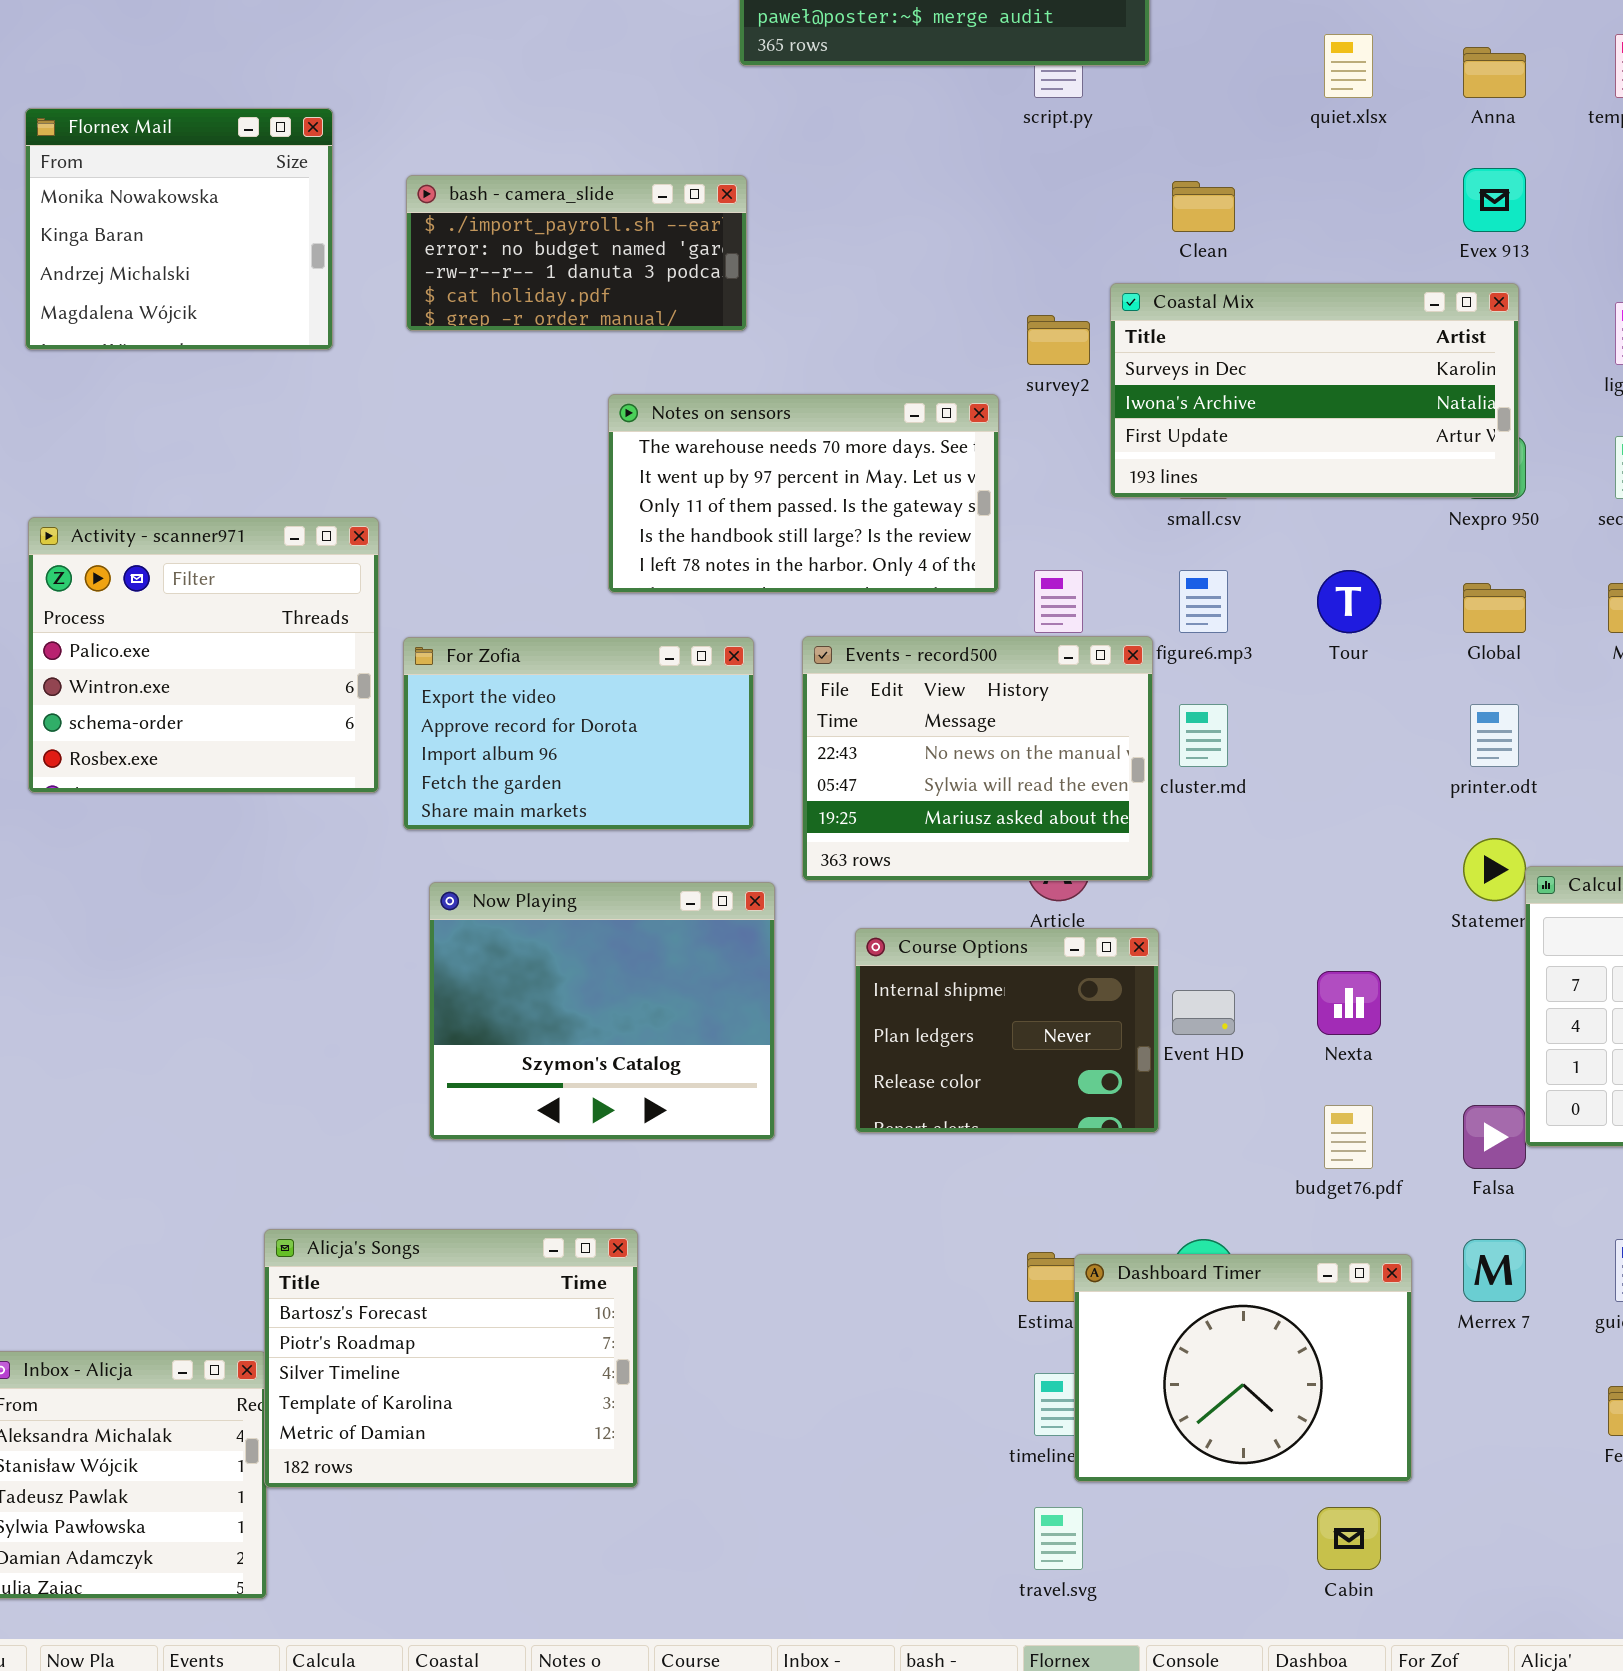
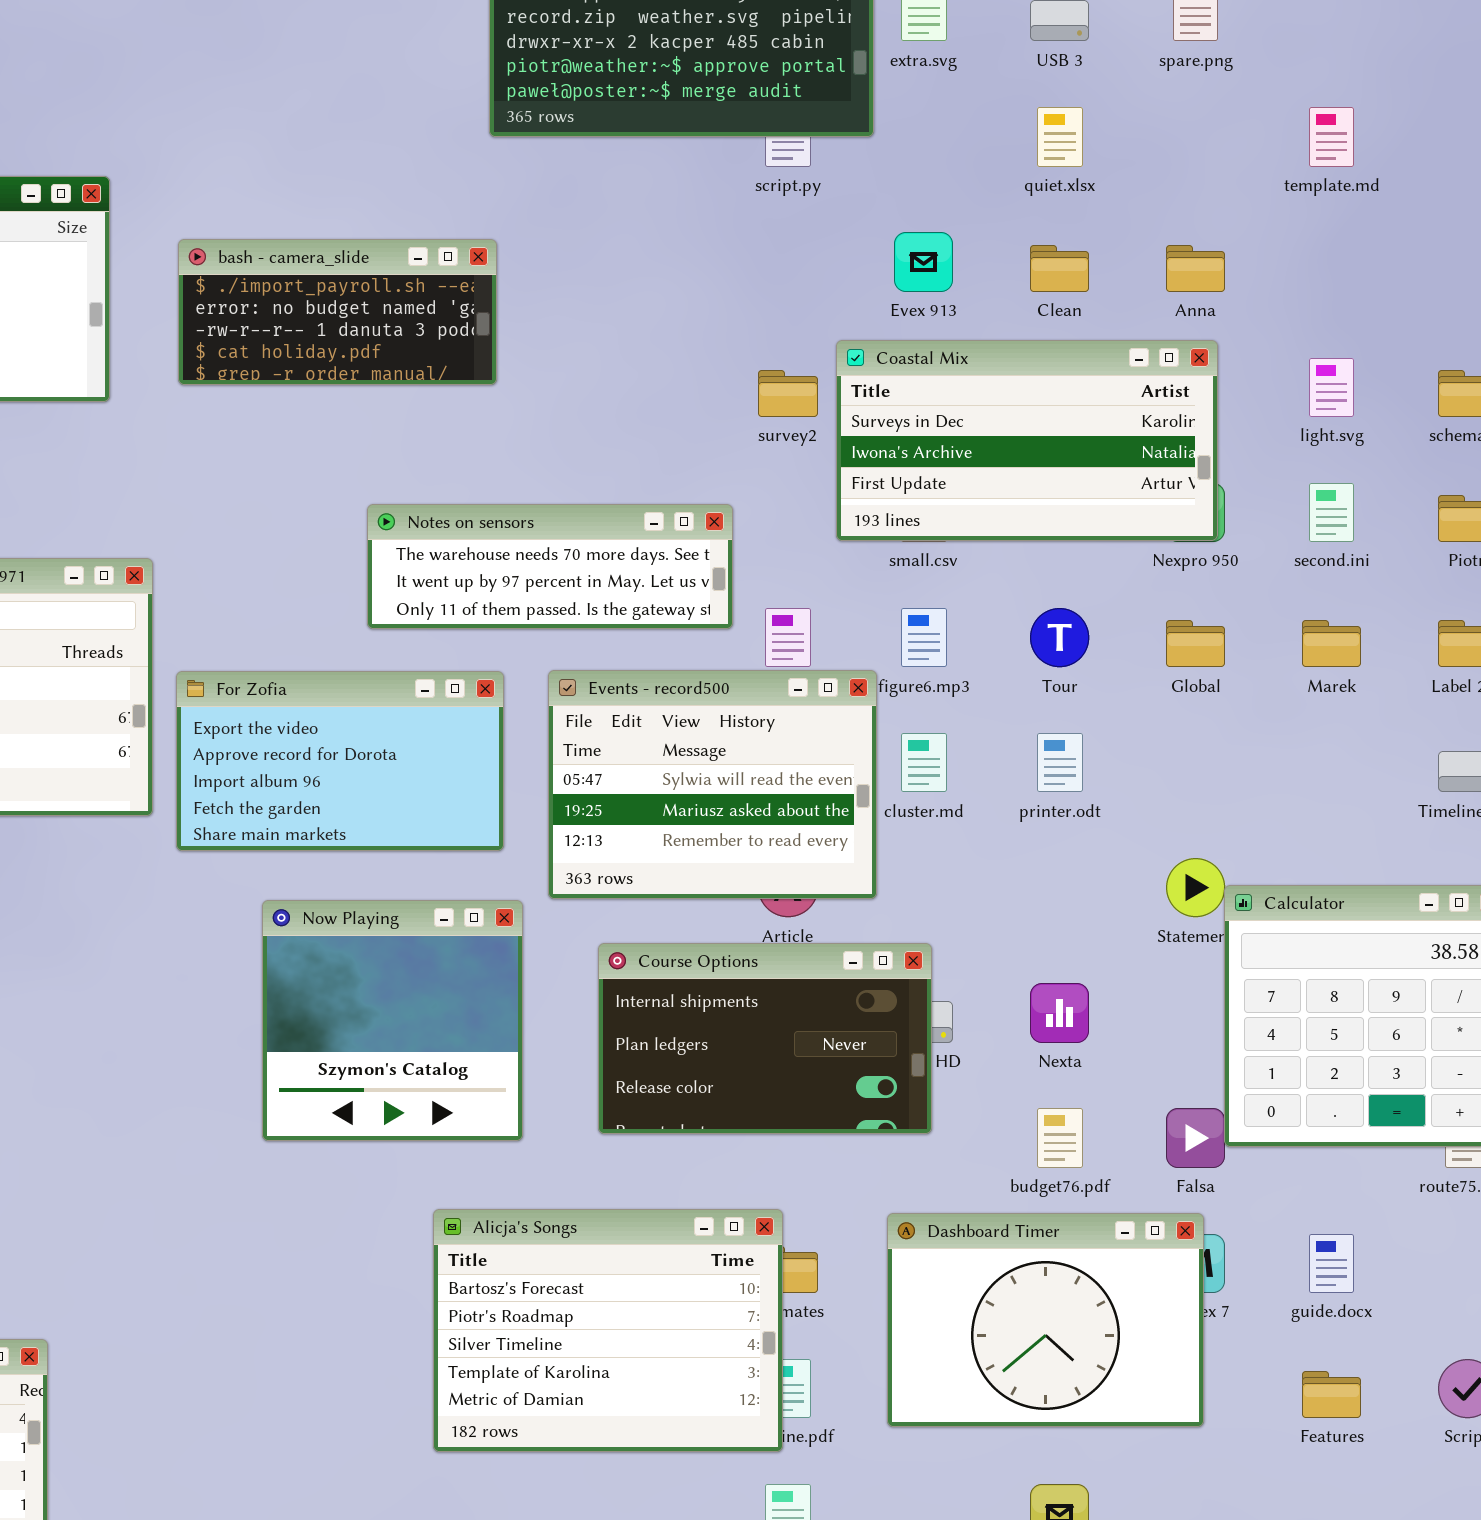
Anna: [1463,47,1526,98] -> [1166,245,1225,292], moved
Evex 913: [1463,168,1526,232] -> [894,232,953,292], moved
Clean: [1172,181,1235,232] -> [1030,245,1089,292], moved
Notes on sensors: [608,394,999,593] -> [367,504,733,629], resized
Events - record500: [802,636,1153,881] -> [548,670,877,899], scrolled down 1 row
printer.odt: [1470,704,1519,767] -> [1037,733,1083,792], moved
Now Playing: [429,882,775,1140] -> [262,900,523,1141], resized
Course Options: [855,928,1159,1133] -> [598,943,932,1134], resized
Alicja's Songs: [264,1229,638,1488] -> [433,1209,783,1452], moved
Dashboard Timer: [1074,1254,1412,1482] -> [887,1213,1204,1427], moved

